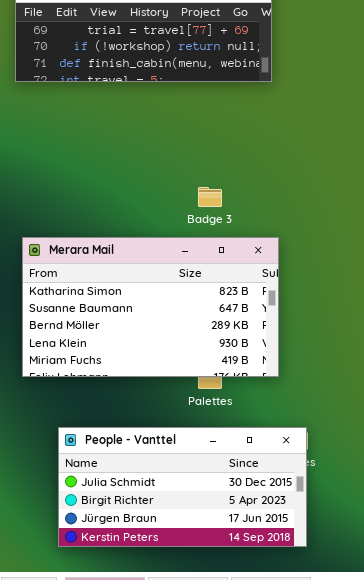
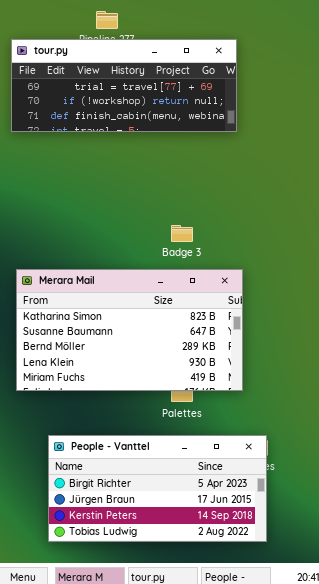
People - Vanttel: [58,427,307,547] -> [48,435,267,542], scrolled down 1 row

